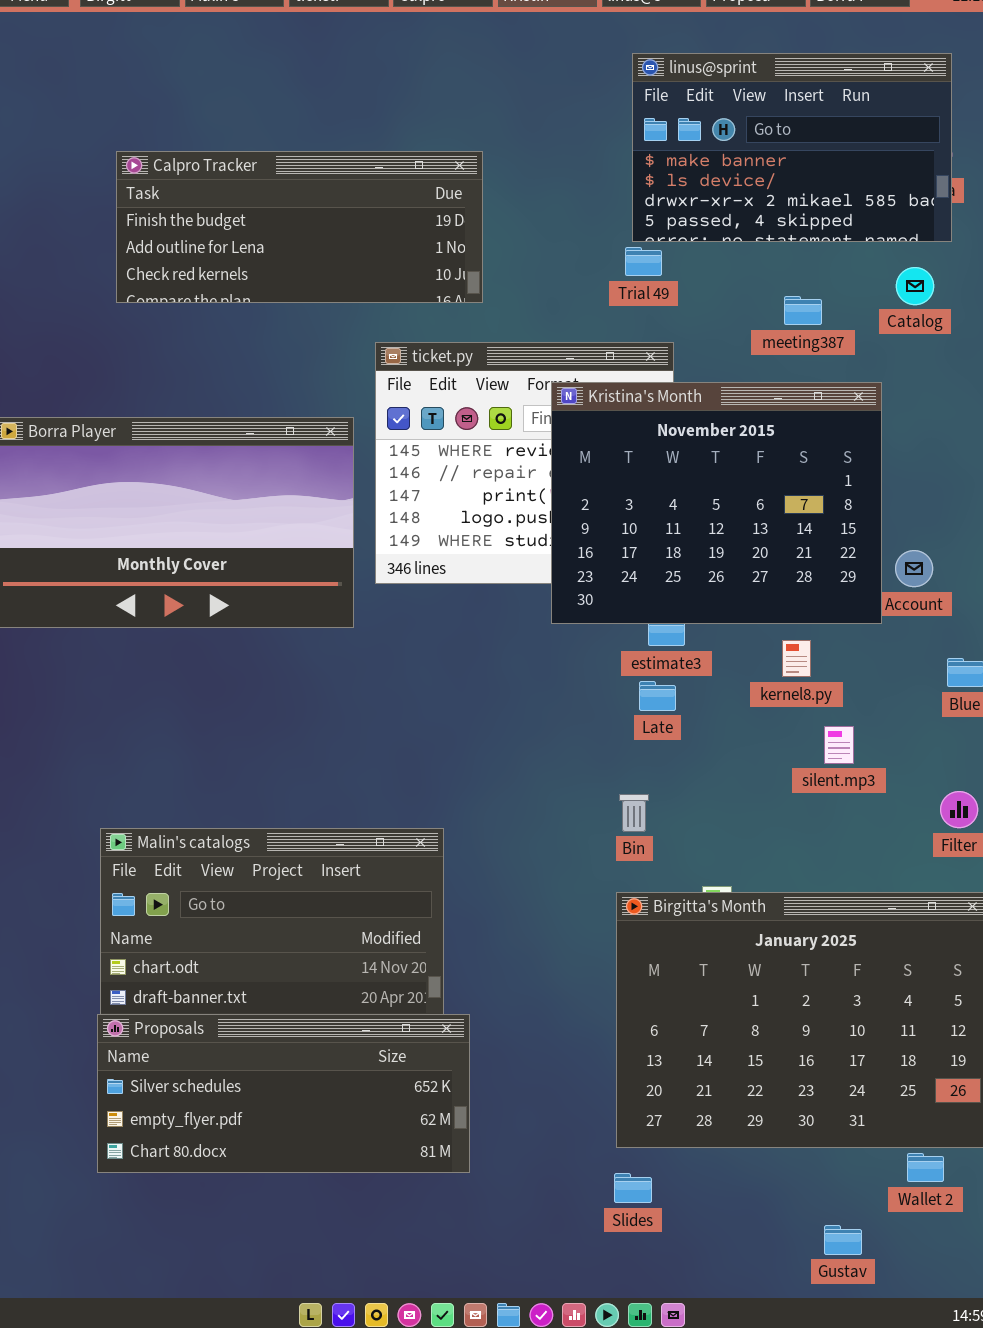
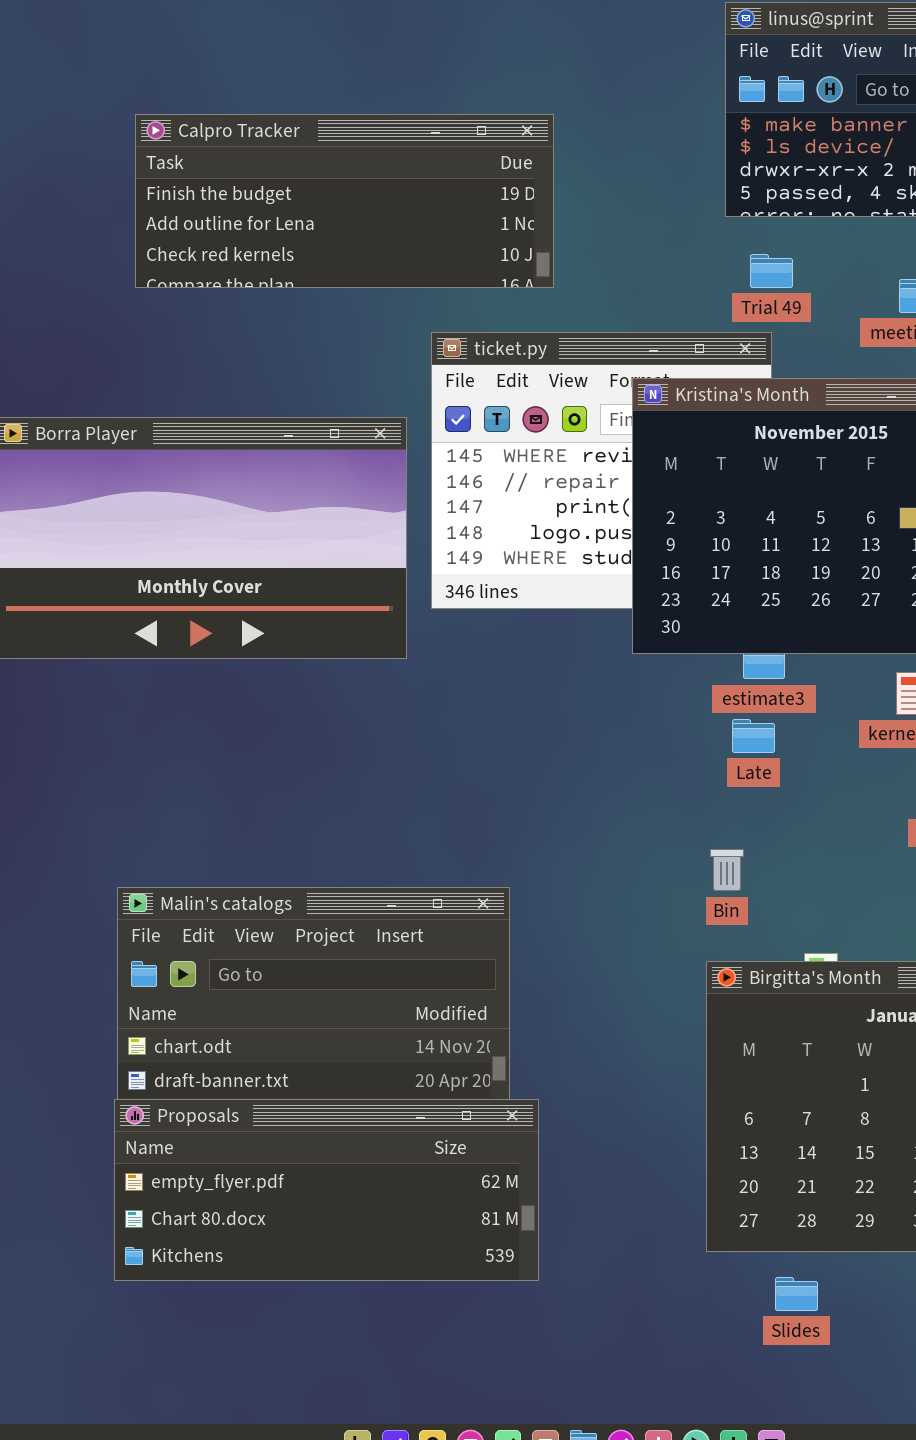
Trial 49: [625,247,662,276] -> [750,254,793,288], moved
Proposals: [97,1014,470,1173] -> [114,1099,539,1281], scrolled down 1 row
Slides: [614,1173,652,1203] -> [775,1277,818,1311], moved

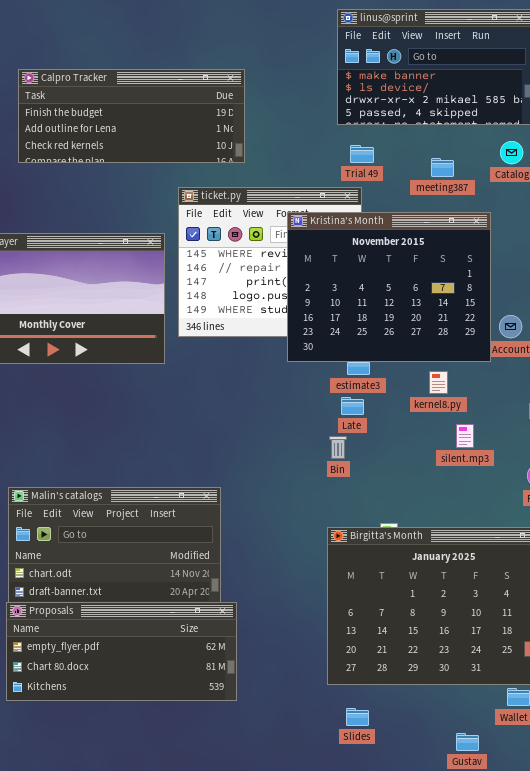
Bin: [710,849,744,891] -> [329,436,347,459], moved
Slides: [775,1277,818,1311] -> [346,708,369,726], moved

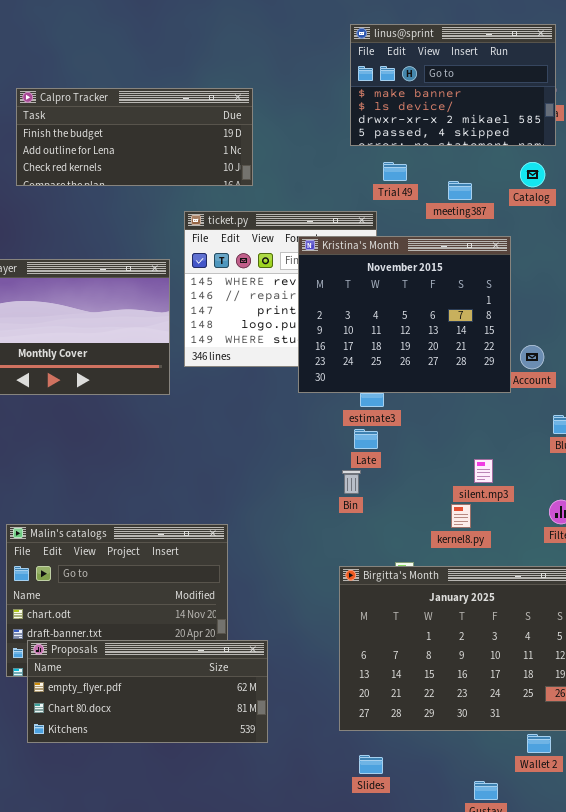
Trial 49: [350,145,374,163] -> [383,162,407,181], moved
kernel8.py: [429,371,448,394] -> [451,504,471,528], moved
Proposals: [6,602,237,701] -> [27,640,268,743], moved

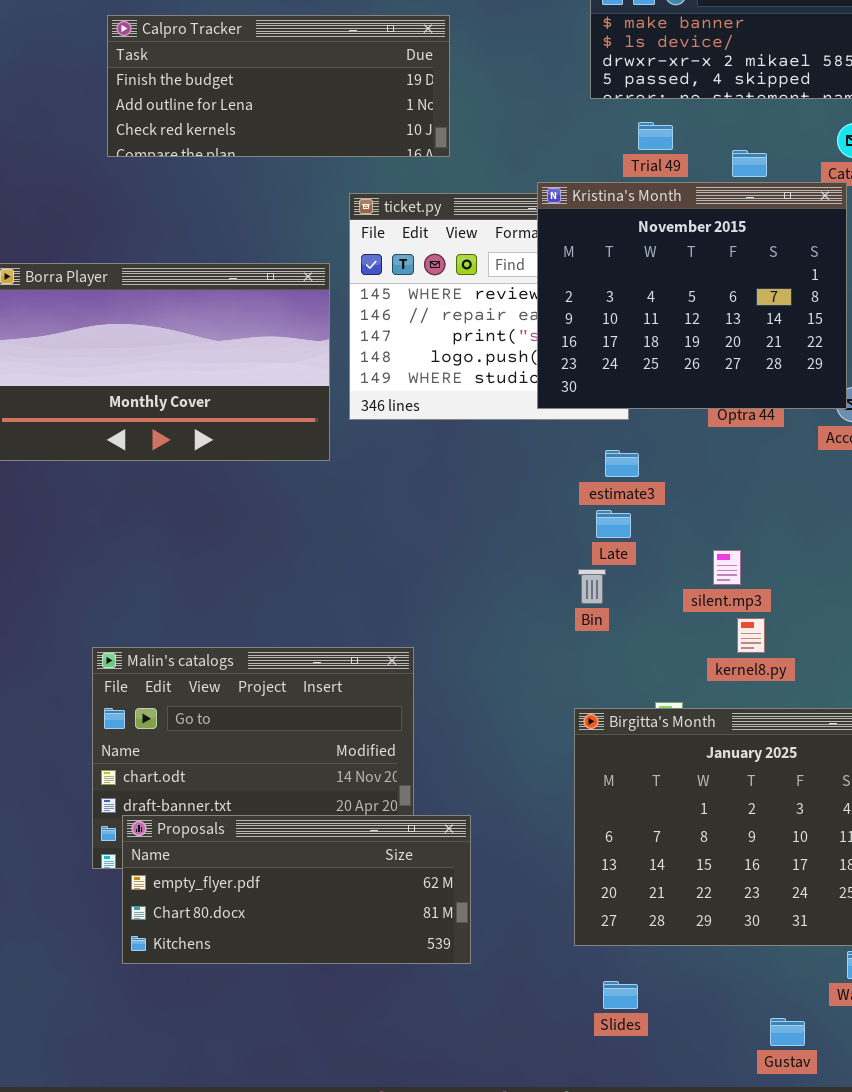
Kristina's Month: [298,236,511,393] -> [537,182,847,409], moved
silent.mp3: [474,459,493,483] -> [713,550,741,585], moved

